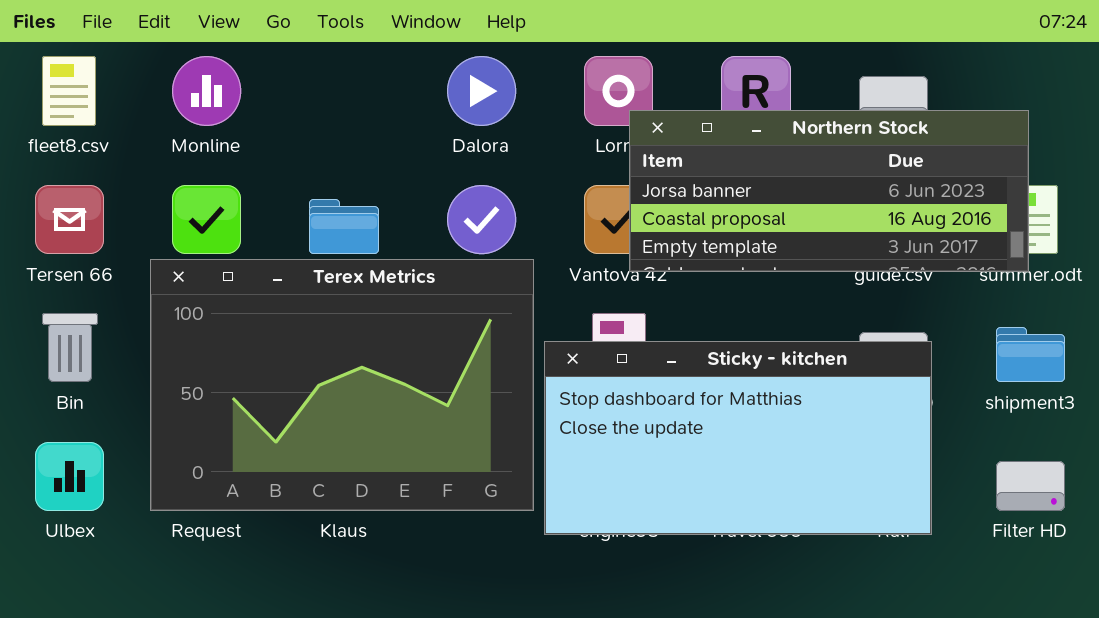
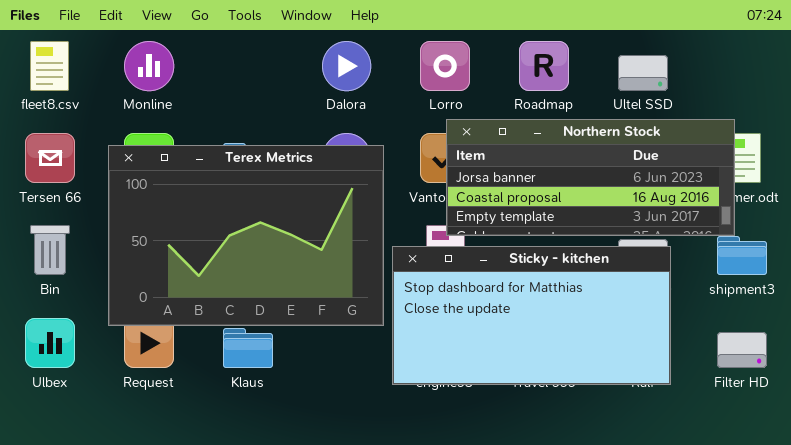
Northern Stock: [629,110,1029,272] -> [446,119,735,236], moved
Terex Metrics: [150,259,534,511] -> [108,145,384,326], moved

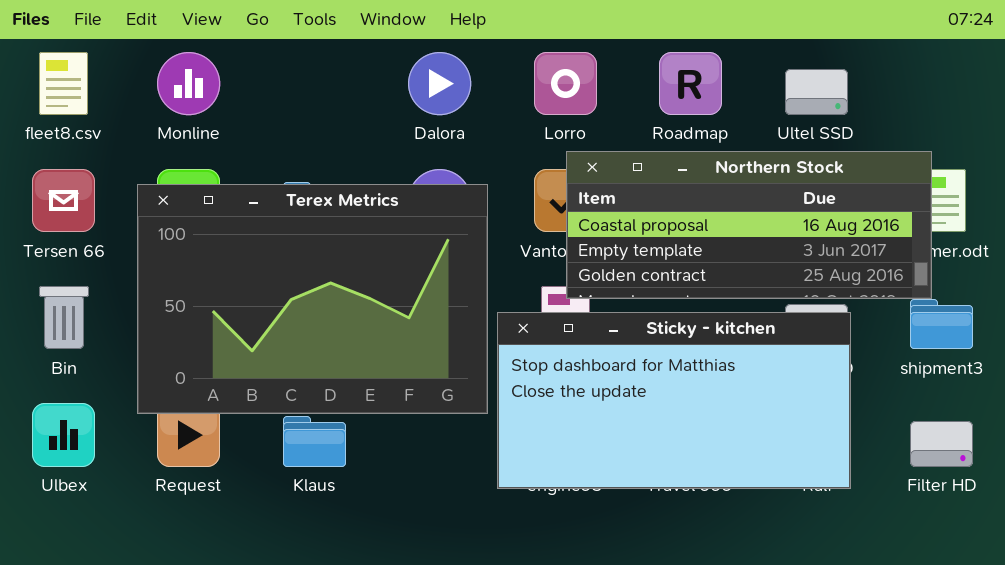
Northern Stock: [446,119,735,236] -> [566,151,932,299], scrolled down 1 row

